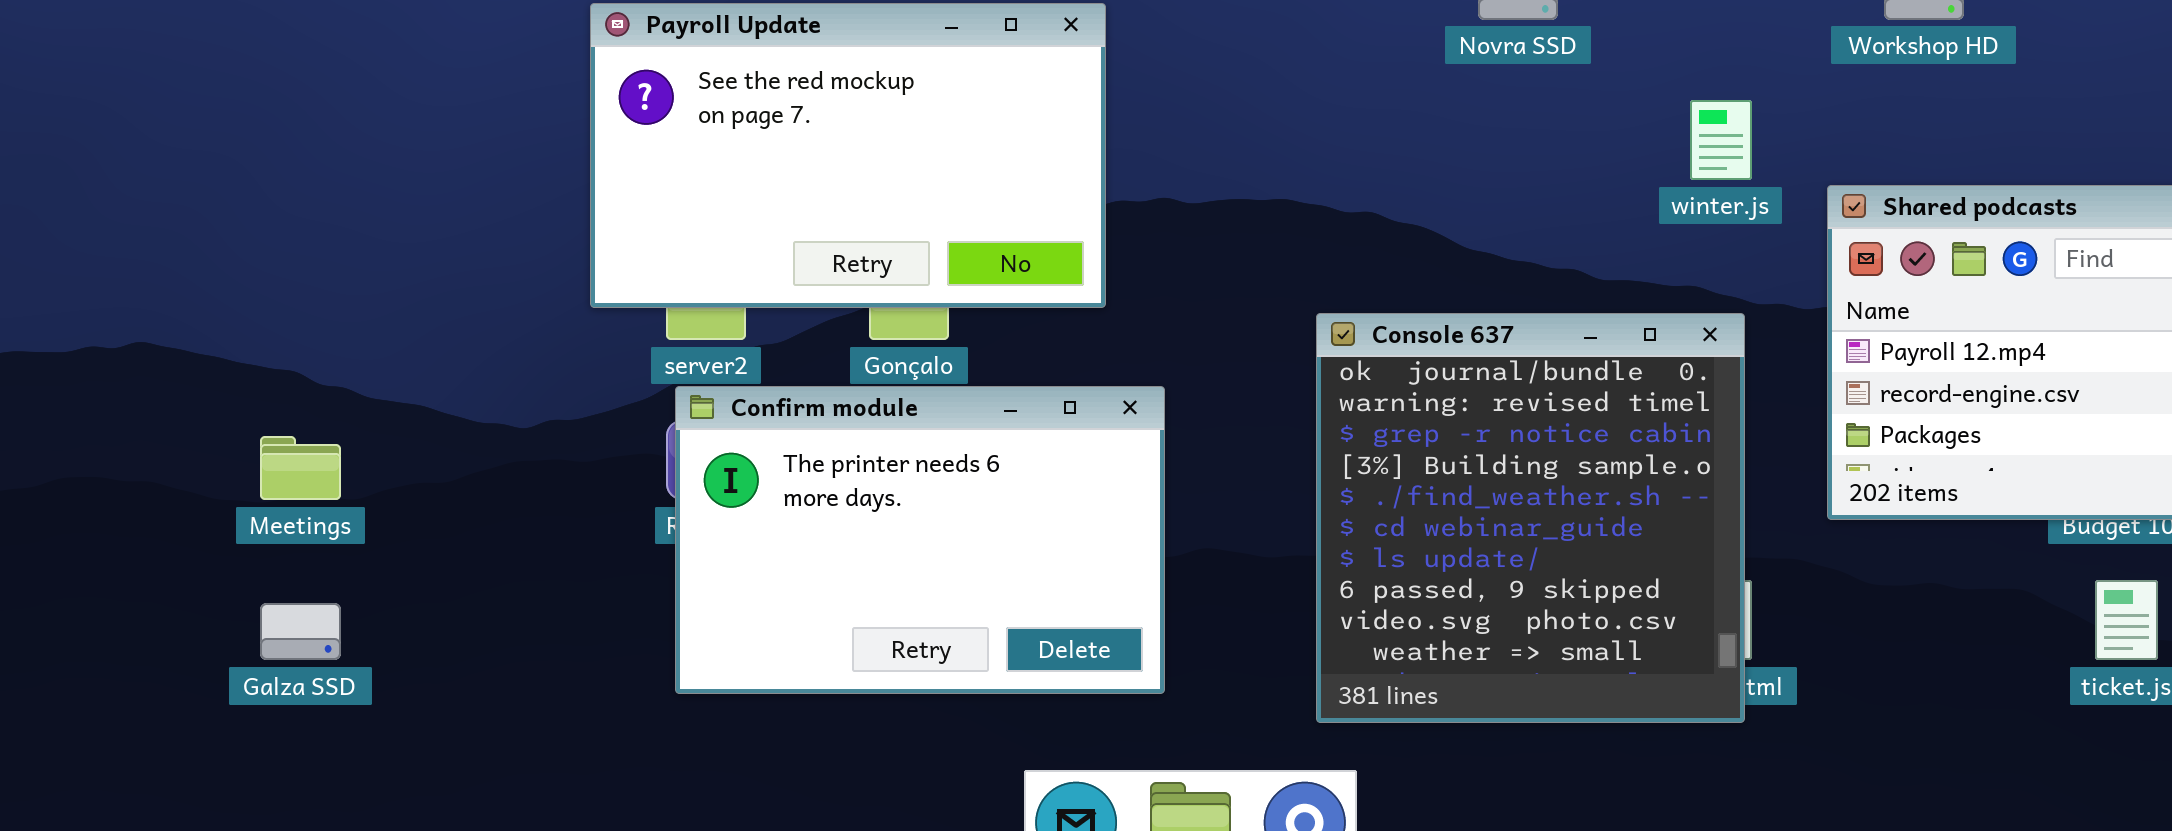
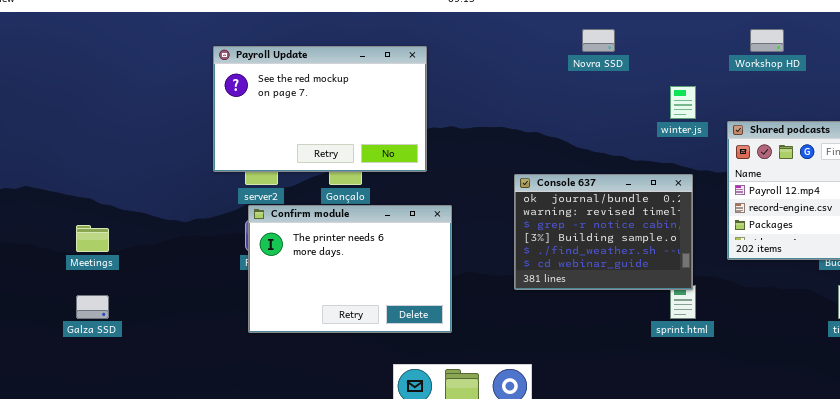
Console 637: [1316,313,1745,723] -> [514,174,693,290], resized

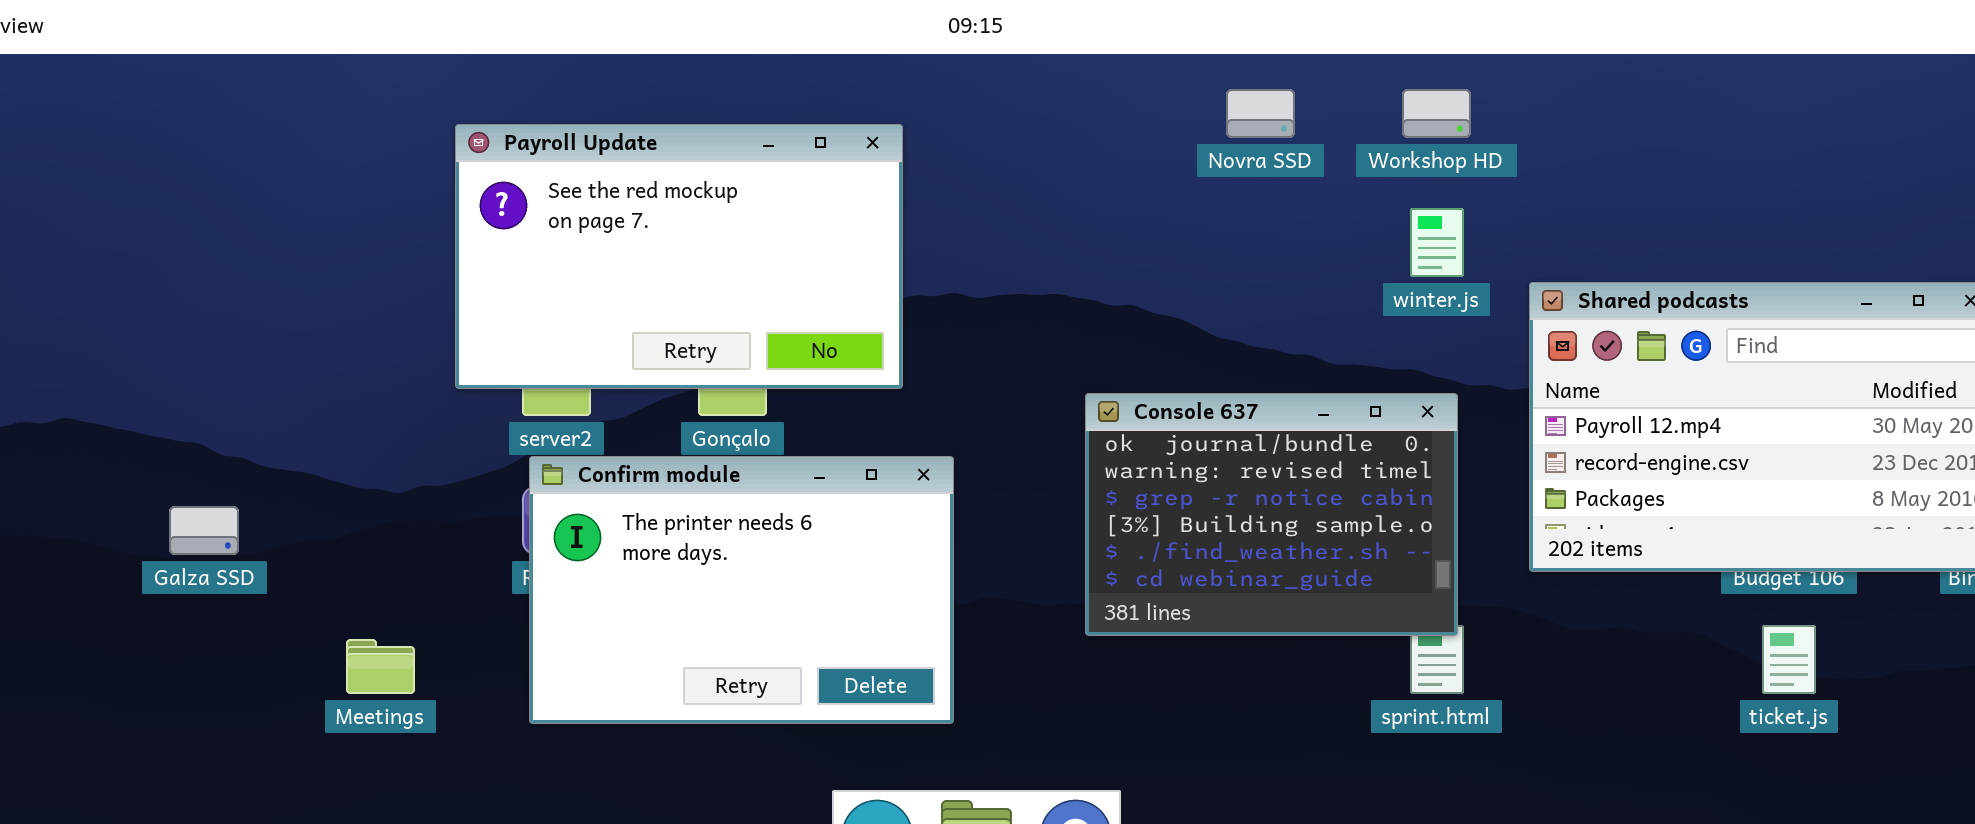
Workshop HD: [750,29,784,52] -> [1402,89,1471,138], moved
Meetings: [76,225,109,252] -> [346,639,415,694], moved
Galza SSD: [76,295,109,319] -> [169,506,239,555], moved

